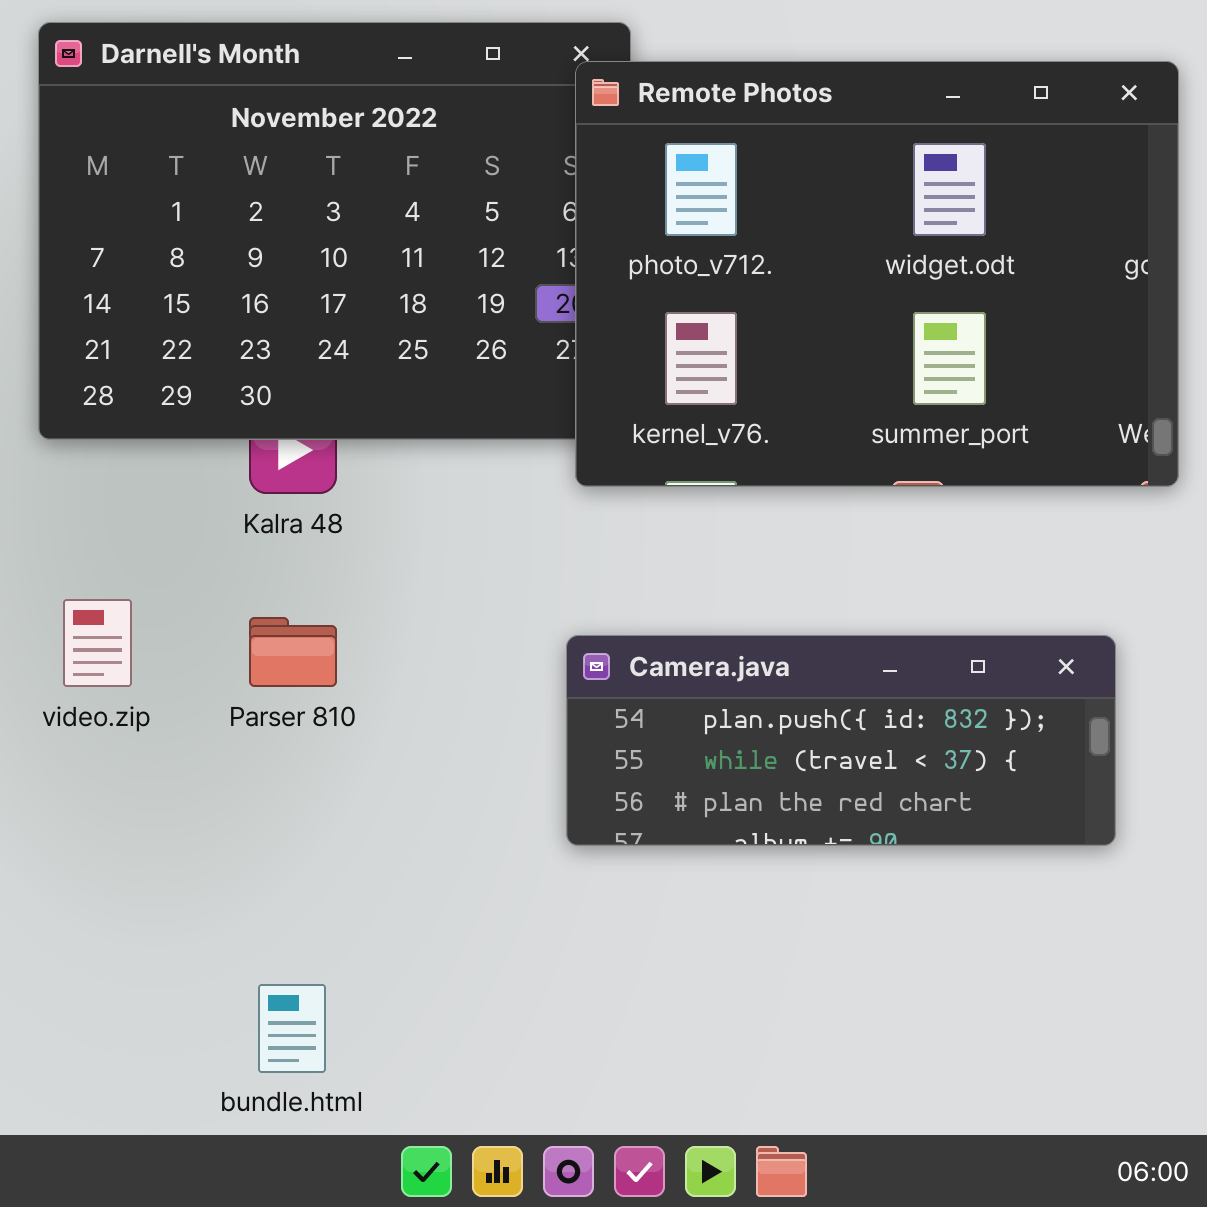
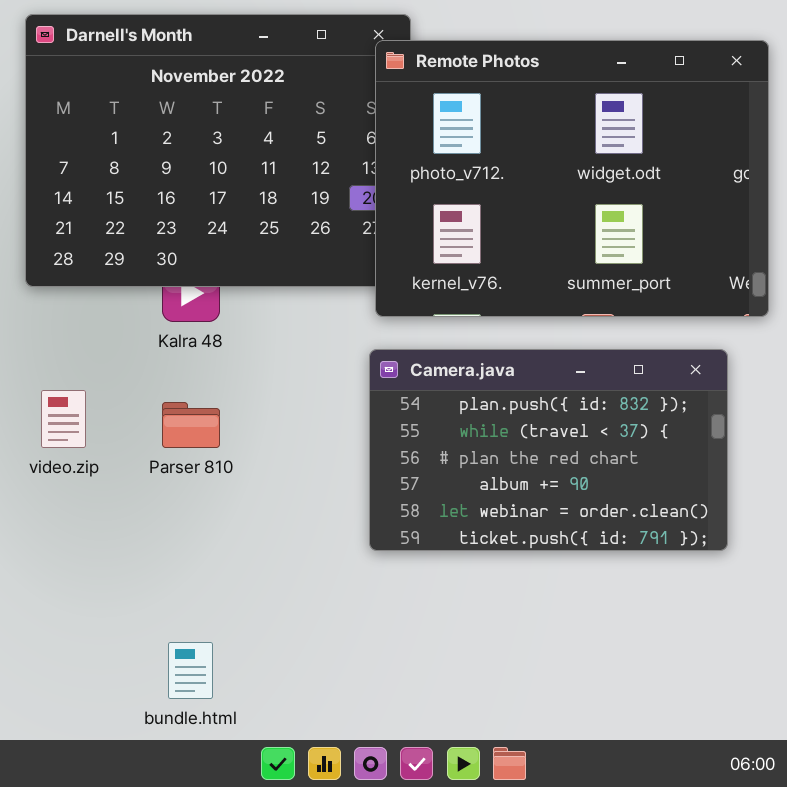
Camera.java: [566,635,1116,846] -> [369,349,728,551], resized

